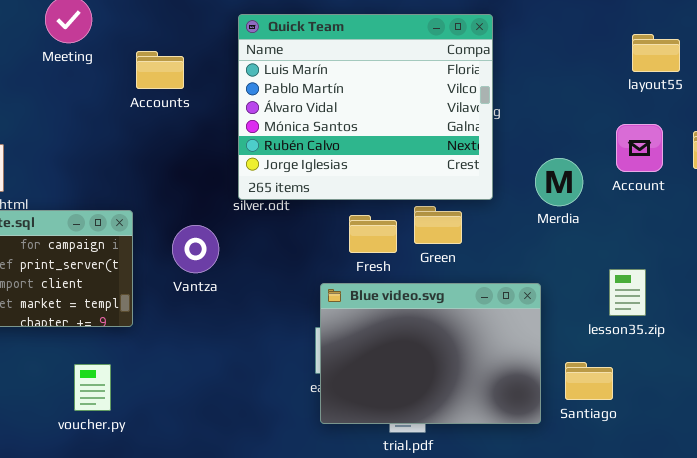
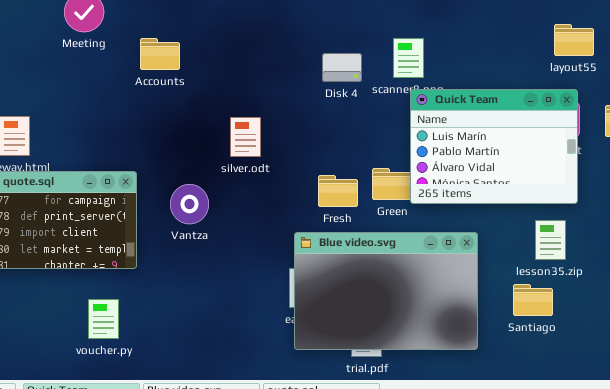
Quick Team: [238,14,493,200] -> [410,89,578,204], moved, resized
Santiago: [565,362,613,400] -> [513,284,553,316], moved

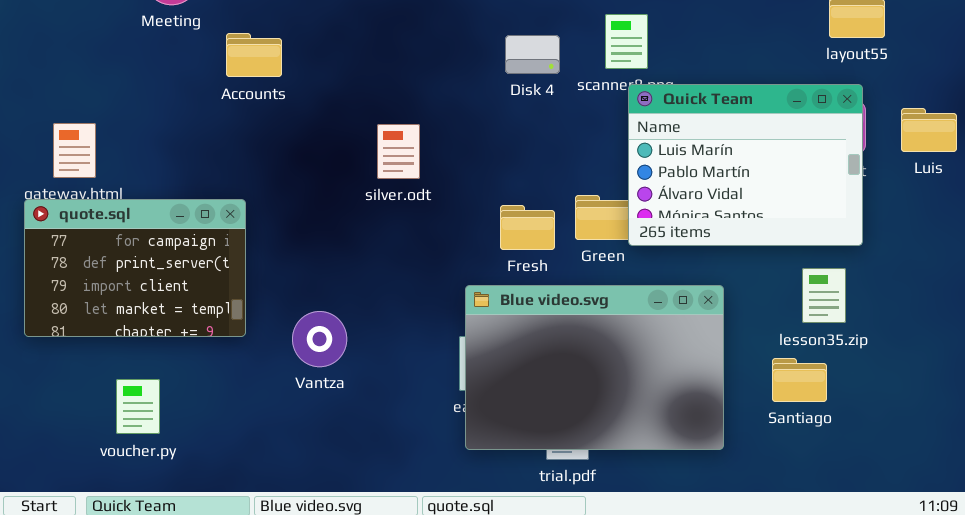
Accounts: [140,38,180,70] -> [226,33,282,77], moved
Vantza: [170,184,209,224] -> [292,311,347,367], moved
voucher.py: [88,299,119,339] -> [116,379,160,434], moved

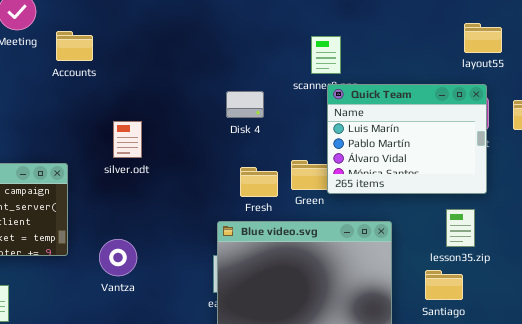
Accounts: [226,33,282,77] -> [56,31,93,61], moved
Disk 4: [505,35,560,74] -> [226,91,264,118], moved
silver.odt: [377,124,420,179] -> [113,121,142,158], moved

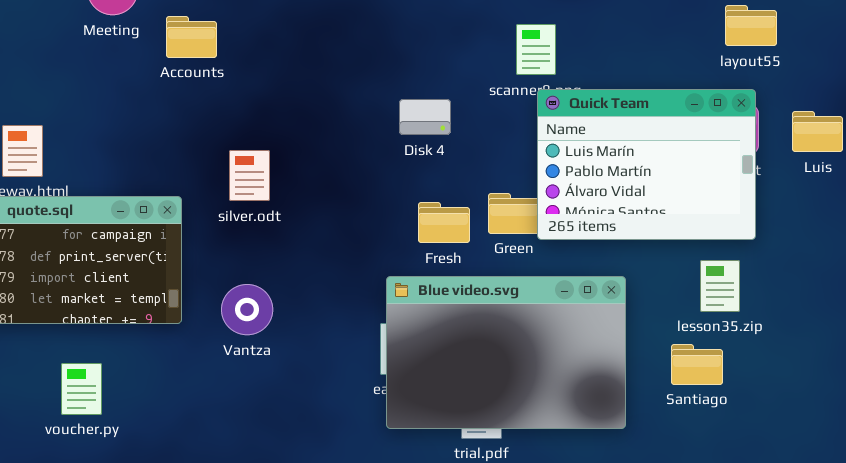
silver.odt: [113,121,142,158] -> [229,150,270,201], moved
Vantza: [99,239,137,276] -> [221,284,273,335], moved

